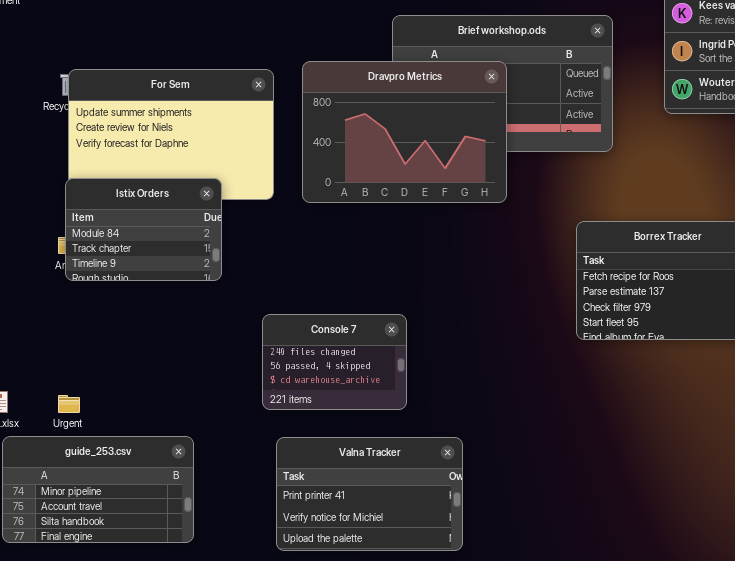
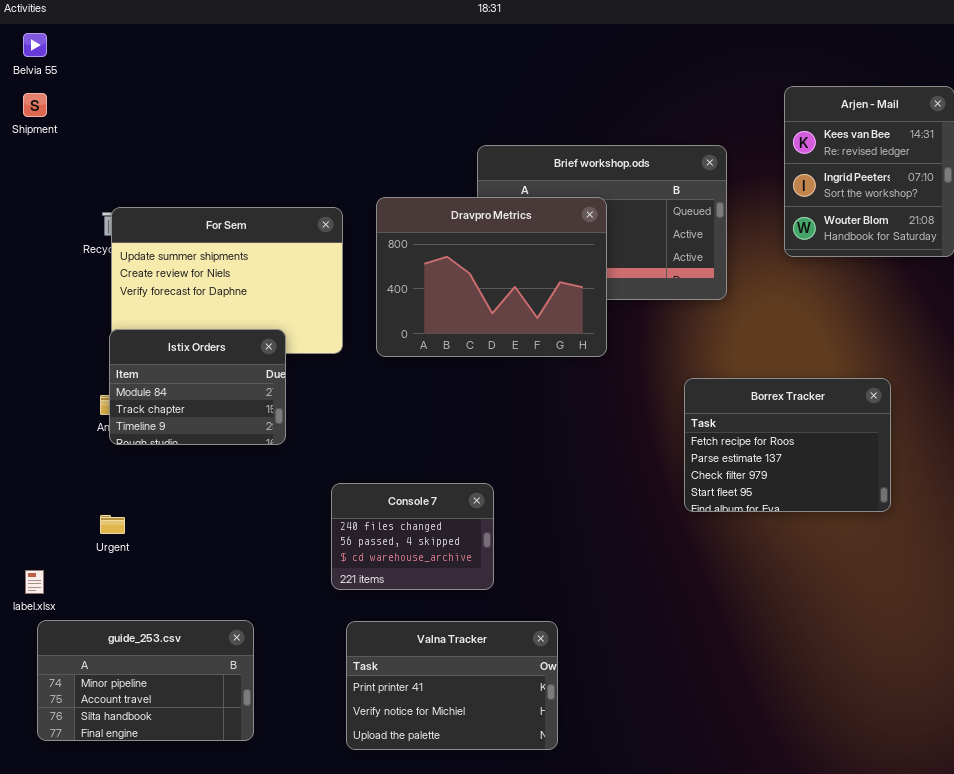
Urgent: [58,395,80,413] -> [100,515,125,534], moved

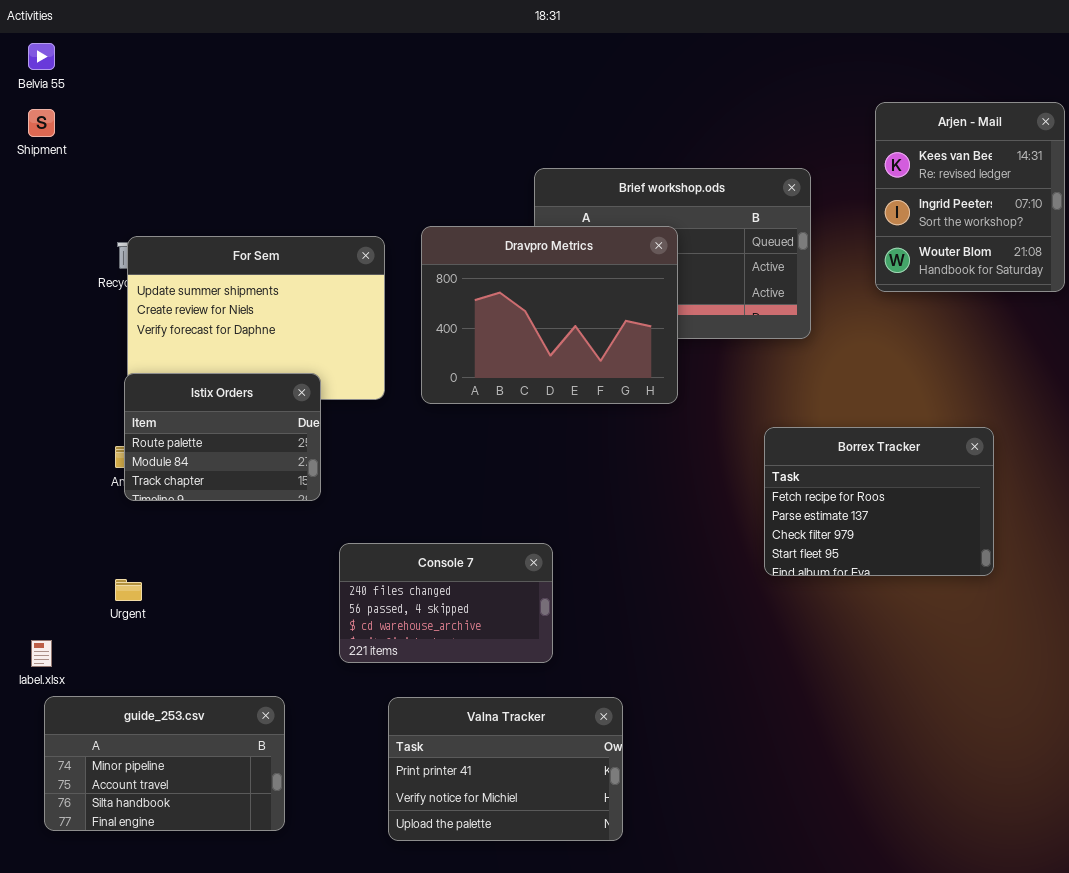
Istix Orders: [109,329,286,445] -> [124,373,321,501], scrolled up 1 row
Console 7: [331,483,494,590] -> [339,543,553,663], resized

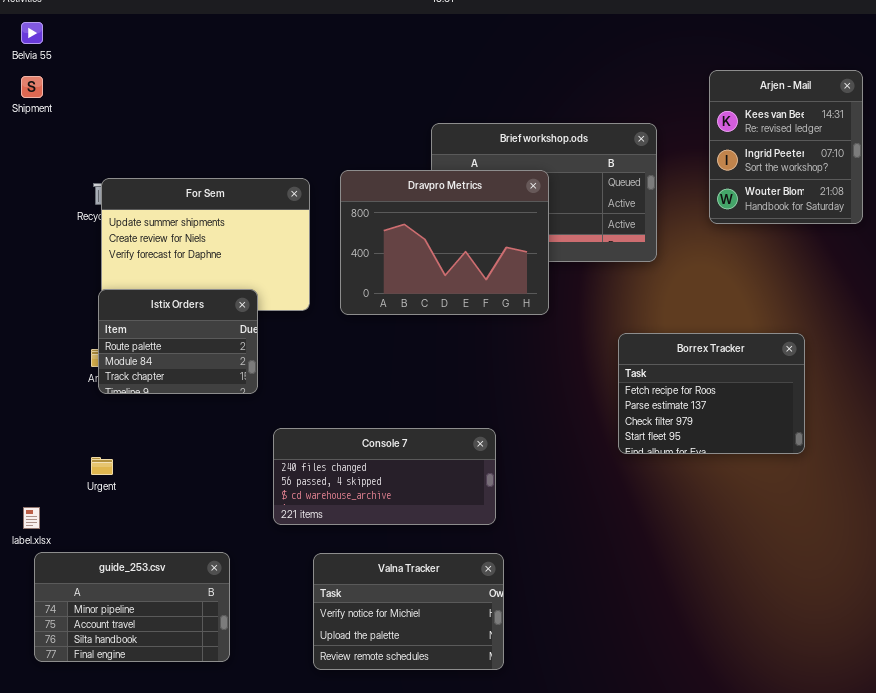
Console 7: [339,543,553,663] -> [273,428,496,525], resized
Valna Tracker: [388,697,623,841] -> [313,553,504,670], scrolled down 1 row

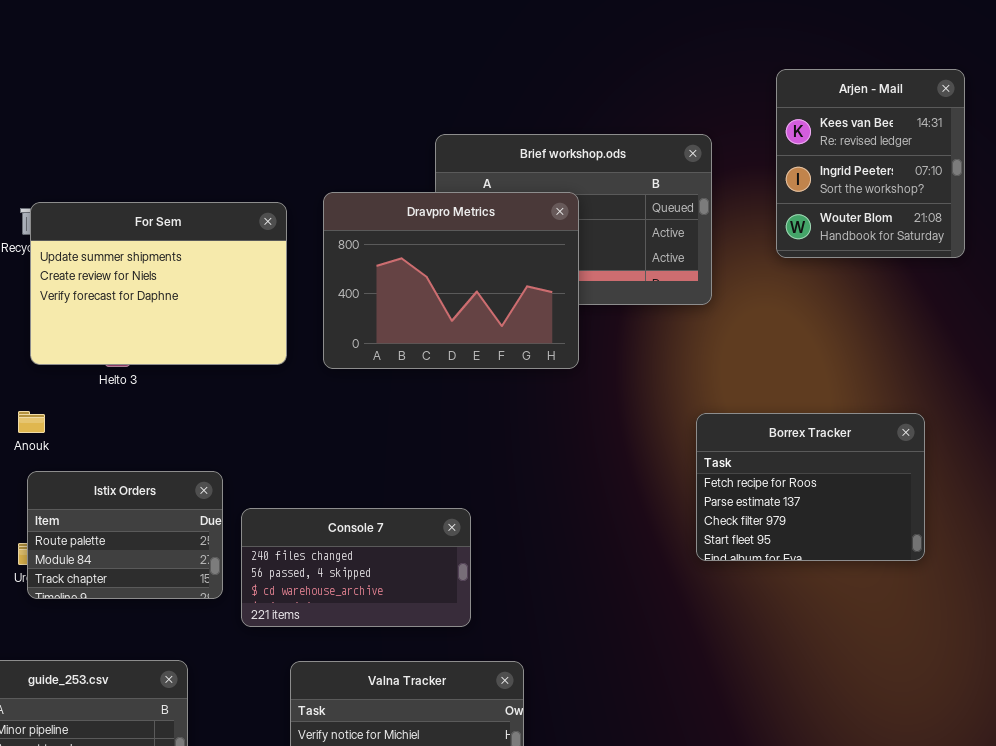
Istix Orders: [98,289,258,394] -> [27,471,223,599], moved
Borrex Tracker: [618,333,805,454] -> [696,413,925,561], moved
Console 7: [273,428,496,525] -> [241,508,471,627], resized

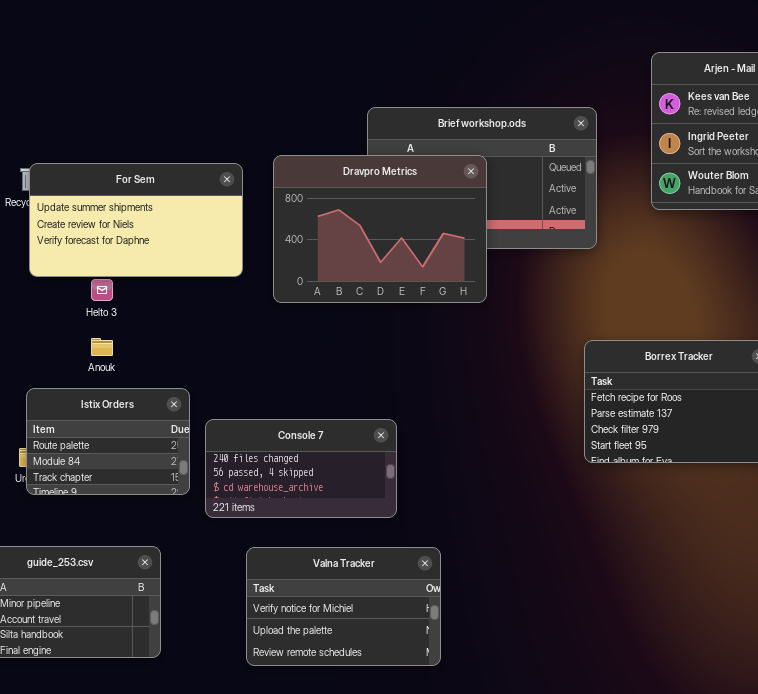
For Sem: [30,202,287,365] -> [29,163,243,277], resized
Anouk: [18,411,45,433] -> [91,338,113,356], moved

